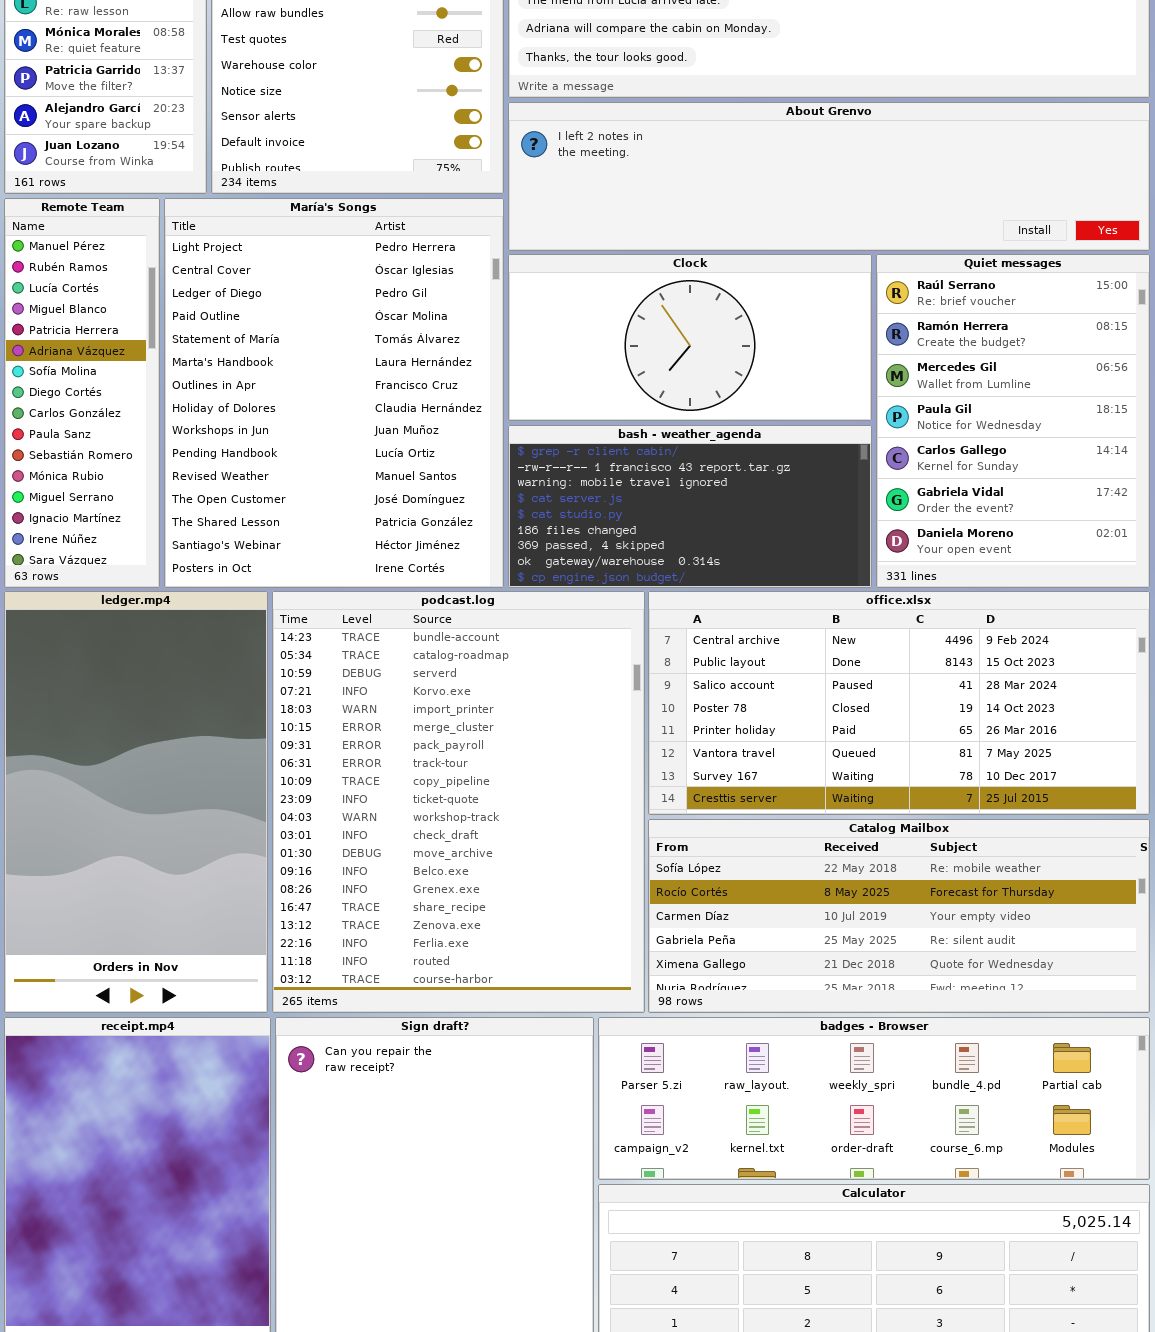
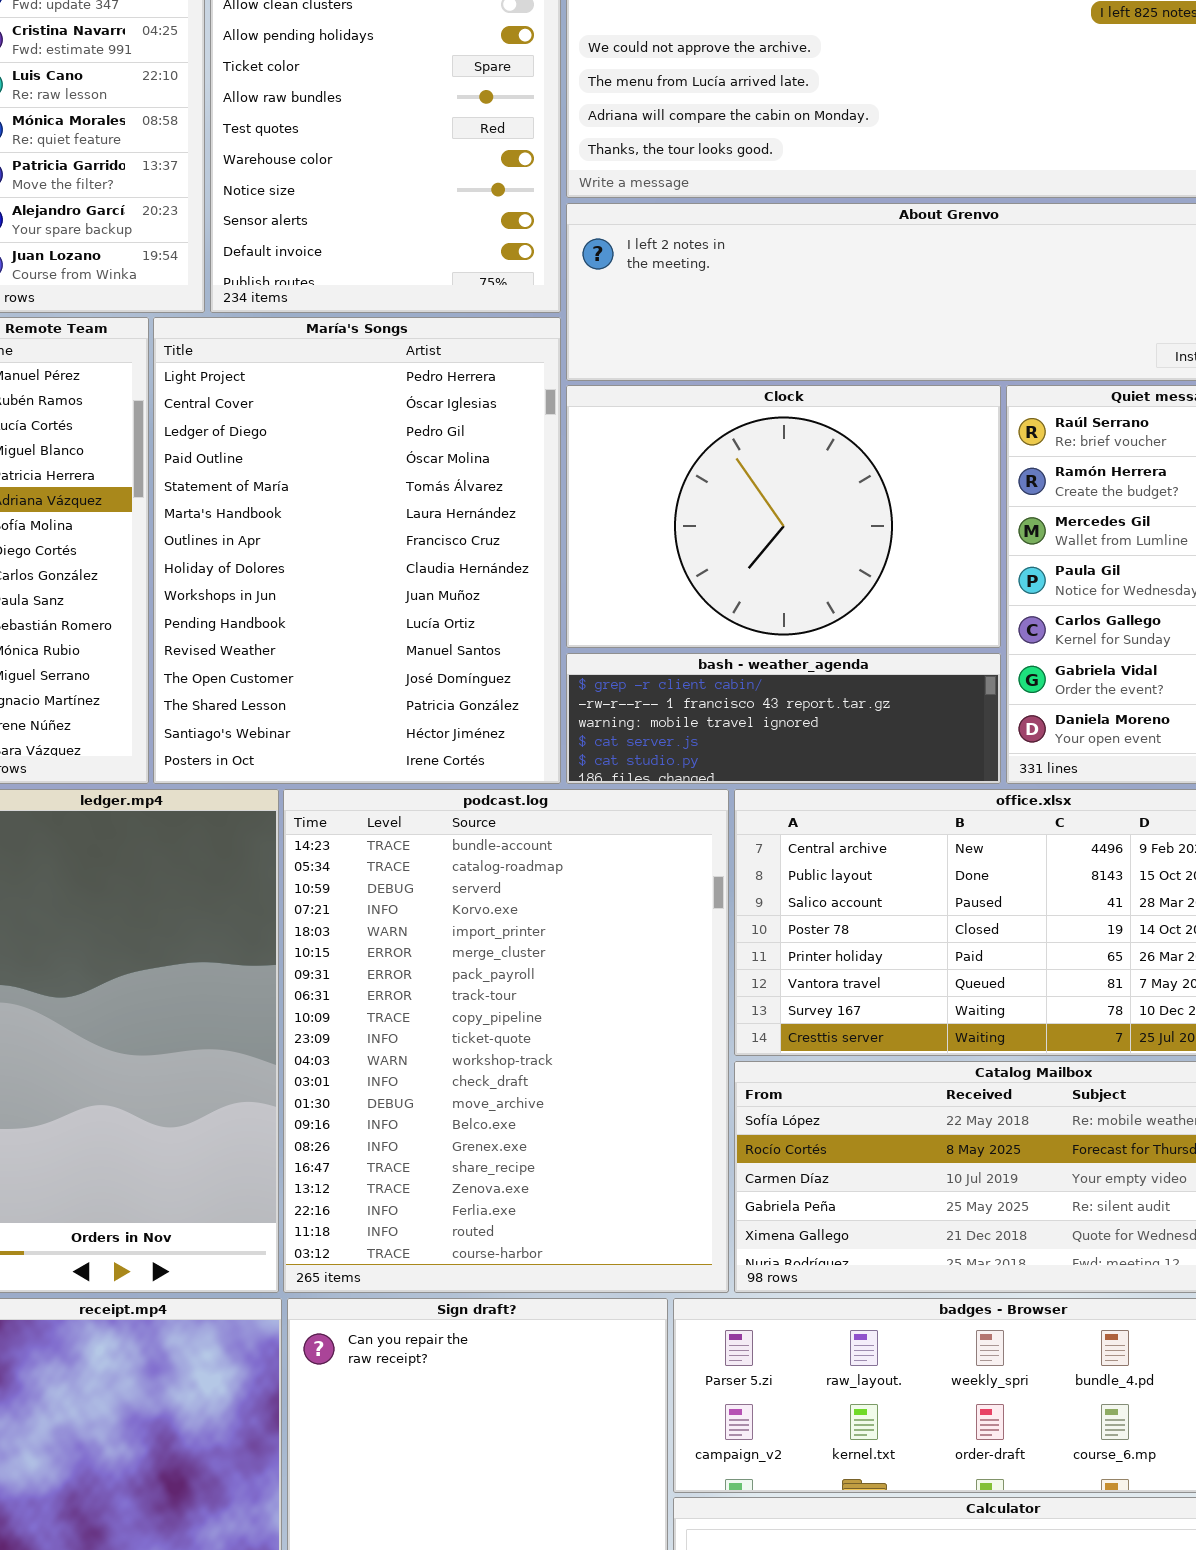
Clock: [508,254,872,421] -> [566,385,1001,648], resized
bash - weather_agenda: [508,425,872,588] -> [566,653,1001,784], resized

